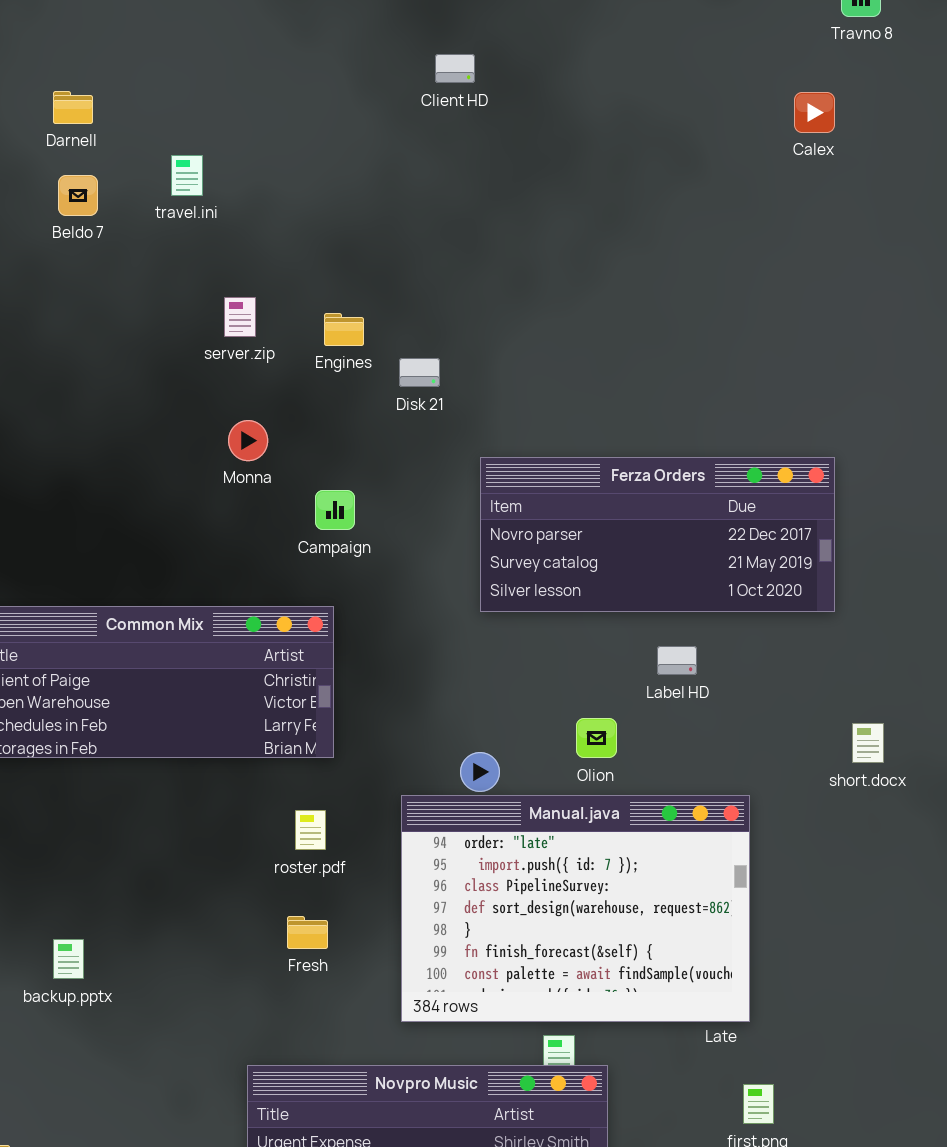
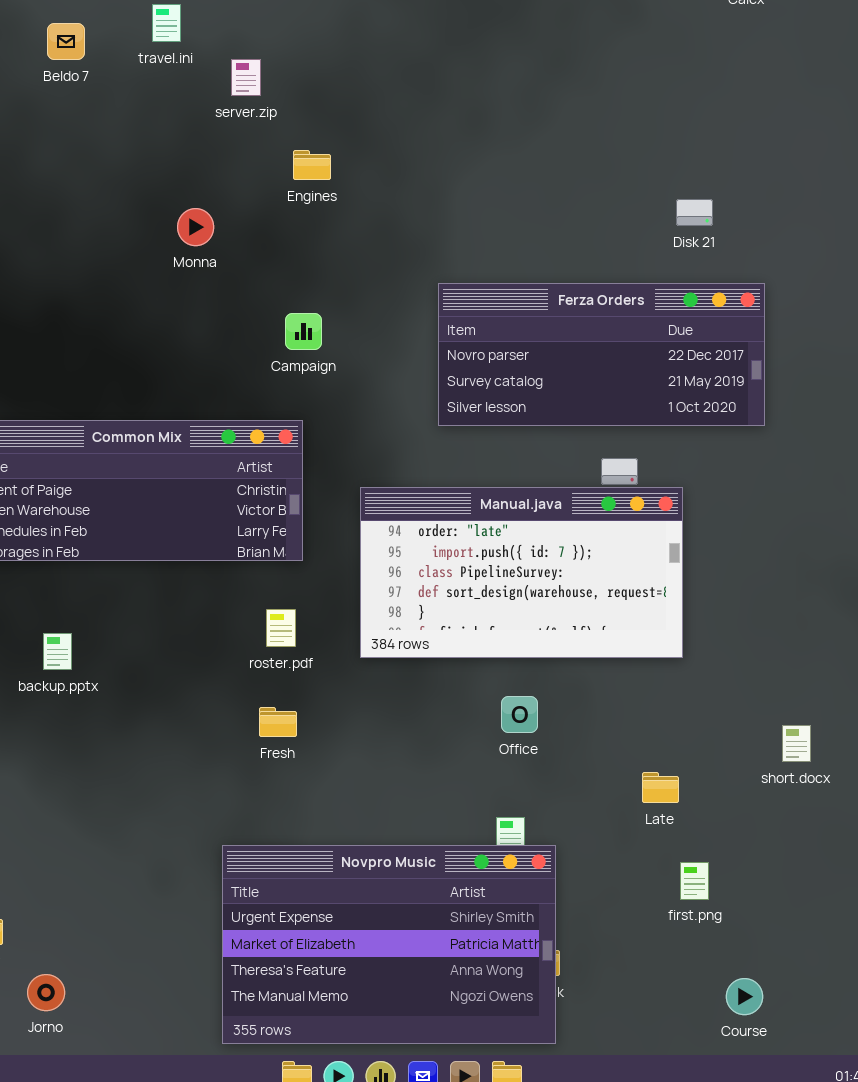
server.zip: [224,297,256,337] -> [231,59,261,96], moved
Disk 21: [399,358,440,387] -> [676,199,713,226], moved
Monna: [228,420,268,461] -> [177,208,214,246], moved
short.docx: [852,723,884,763] -> [782,725,811,762], moved
Manual.java: [401,795,750,1022] -> [360,487,683,658], moved, resized
backup.pptx: [53,939,84,979] -> [43,633,72,670], moved

